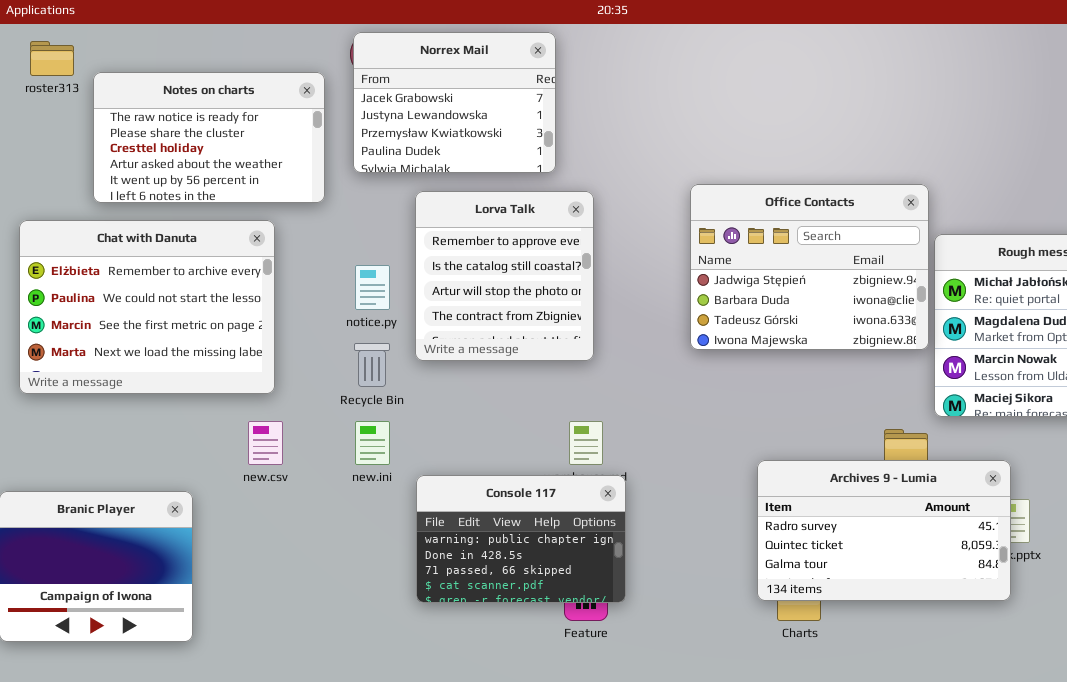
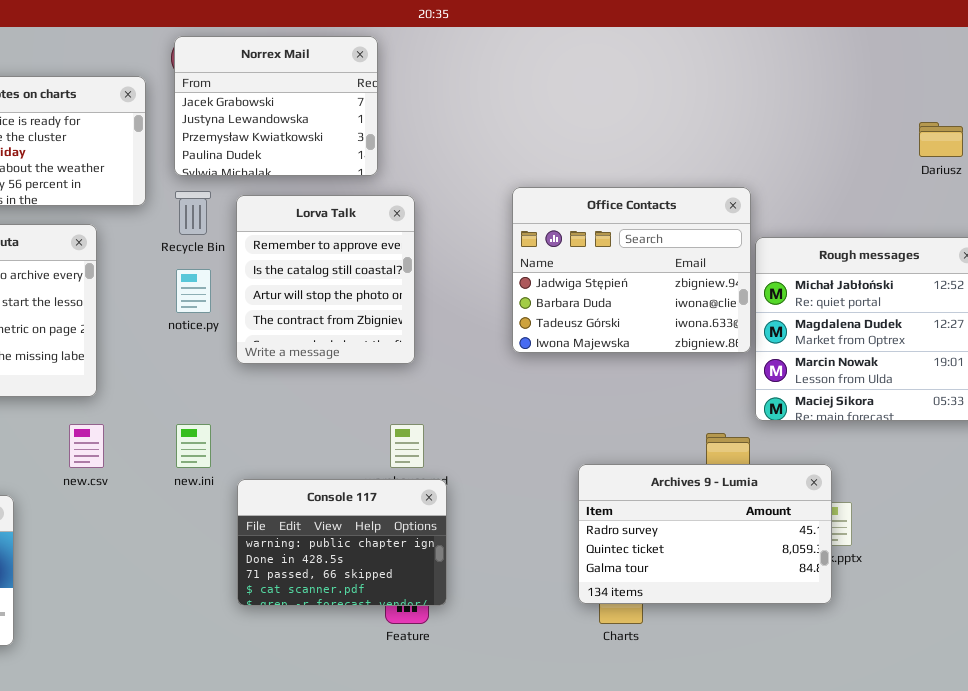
Recycle Bin: [354,343,390,387] -> [175,191,211,235], moved

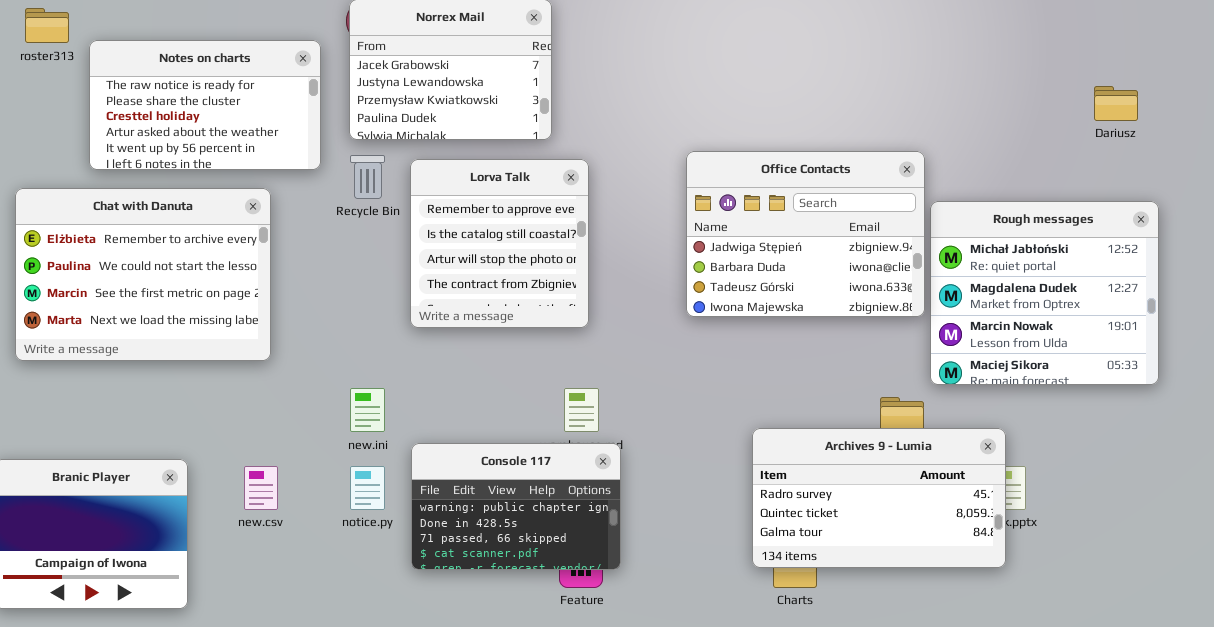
notice.py: [176,269,211,313] -> [350,466,385,510], moved
new.csv: [69,424,104,468] -> [244,466,278,510], moved

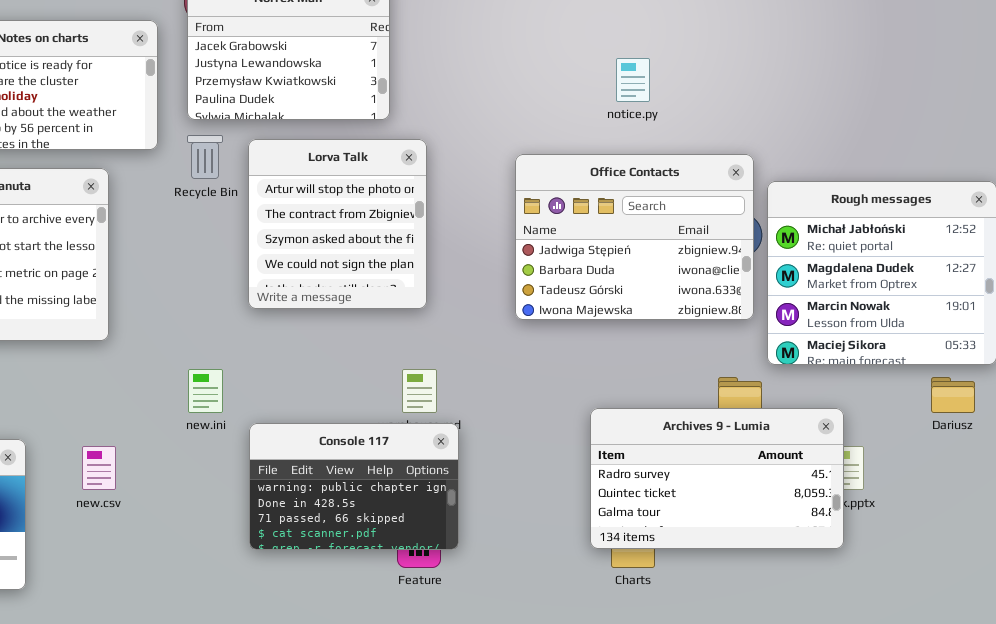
Dariusz: [1094,86,1138,121] -> [931,377,975,413], moved
Office Contacts: [686,151,925,317] -> [515,154,754,320], moved
Lorva Talk: [410,159,589,328] -> [248,139,427,309], scrolled down 2 rows
notice.py: [350,466,385,510] -> [616,58,650,102], moved

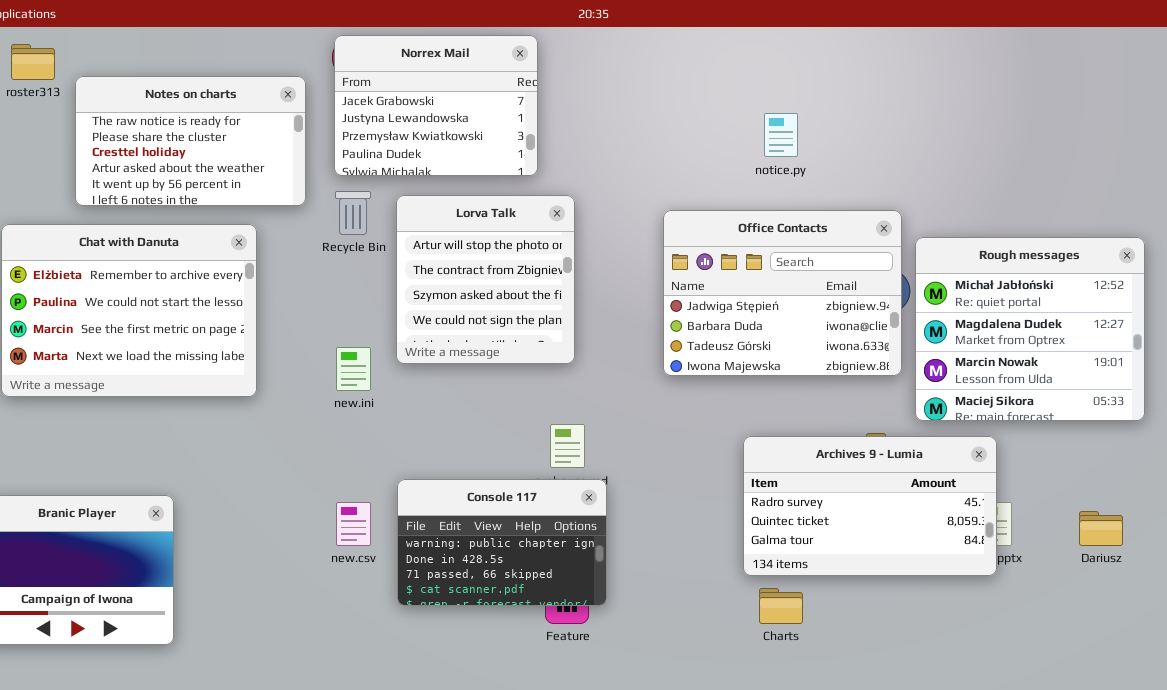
new.ini: [188,369,223,413] -> [336,347,371,391], moved
Dariusz: [931,377,975,413] -> [1079,511,1123,546], moved
Archives 9 - Lumia: [590,408,844,549] -> [743,436,997,576], moved
new.csv: [82,446,116,490] -> [336,502,371,546], moved

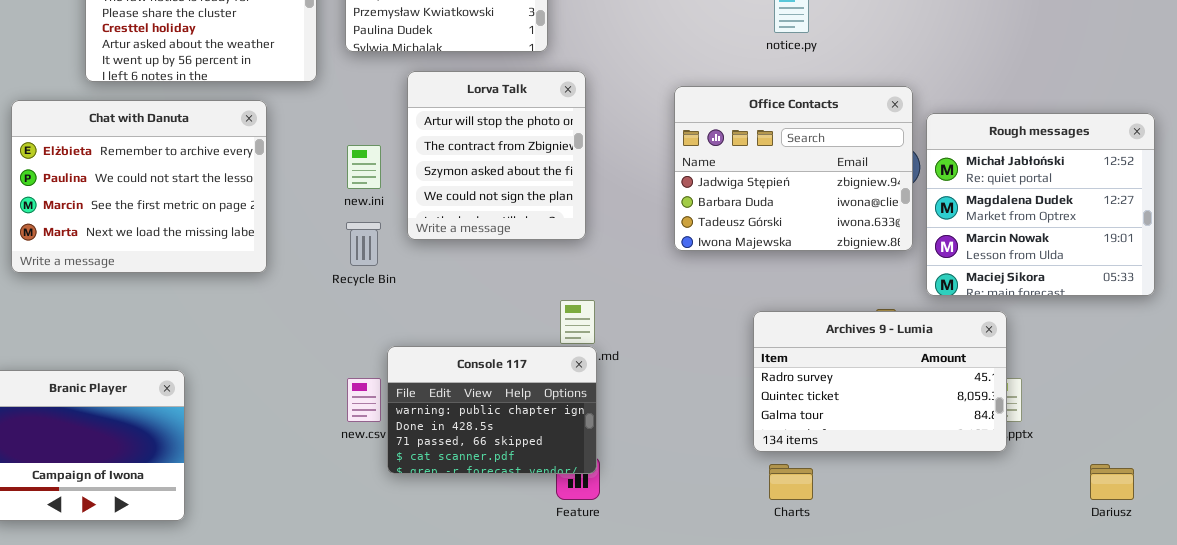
Recycle Bin: [335,191,371,235] -> [346,222,381,266], moved
new.ini: [336,347,371,391] -> [347,145,381,189], moved
Console 117: [397,479,607,606] -> [387,346,597,474], moved
Dariusz: [1079,511,1123,546] -> [1090,464,1134,500], moved

